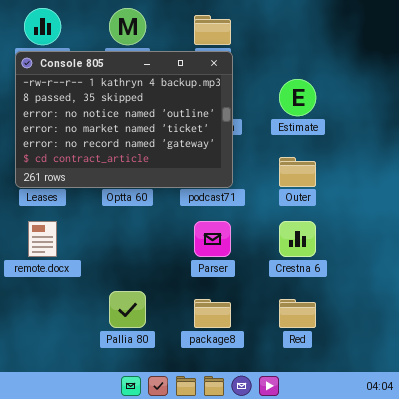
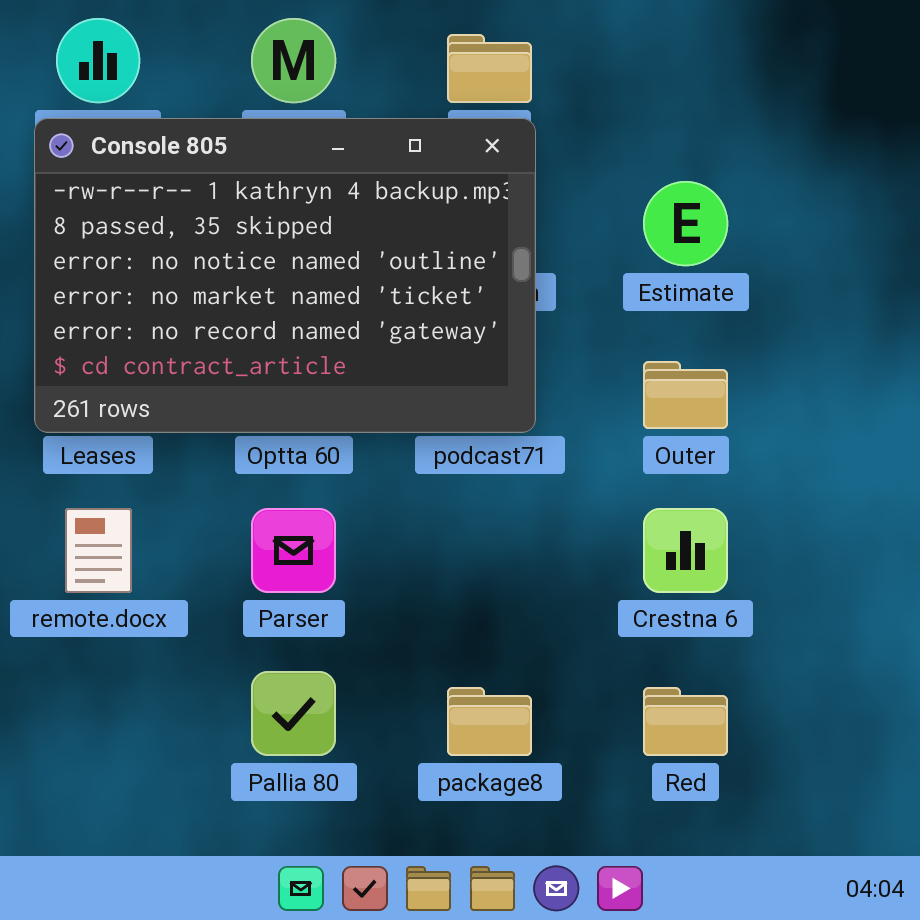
Parser: [194,221,231,257] -> [251,508,336,593], moved

